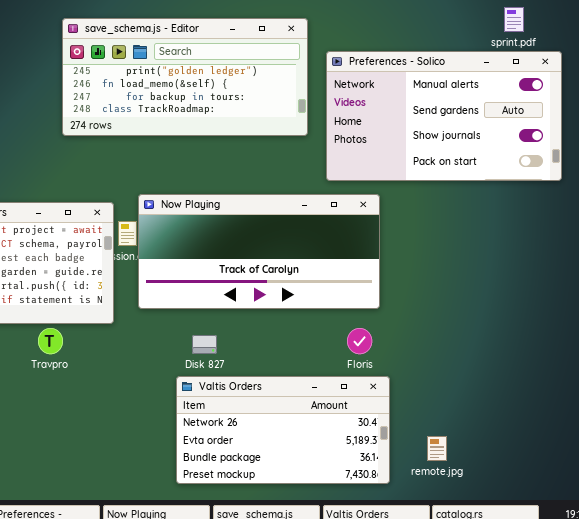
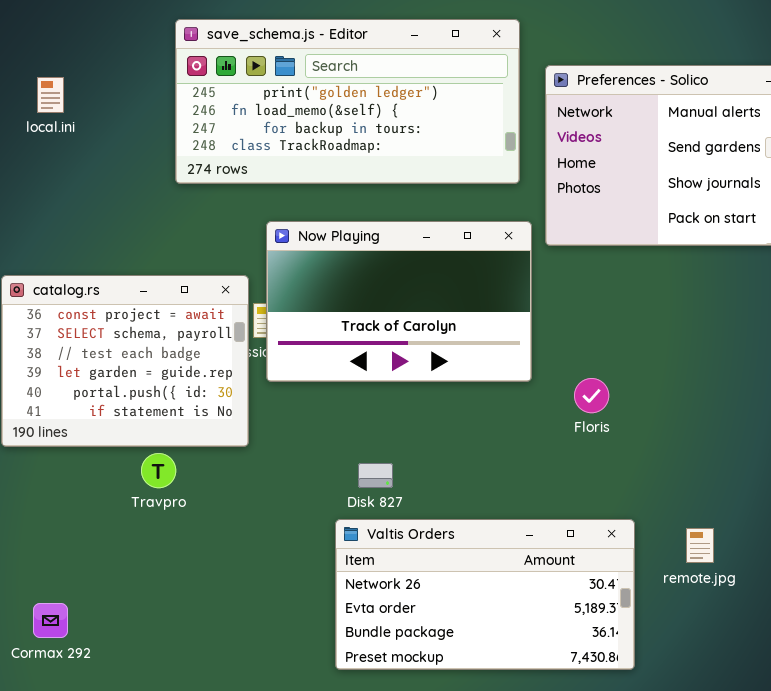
Now Playing: [138,194,380,309] -> [266,221,532,382], moved, resized
Floris: [347,328,372,354] -> [574,378,609,413], moved
remote.jpg: [427,436,447,461] -> [686,528,714,563], moved

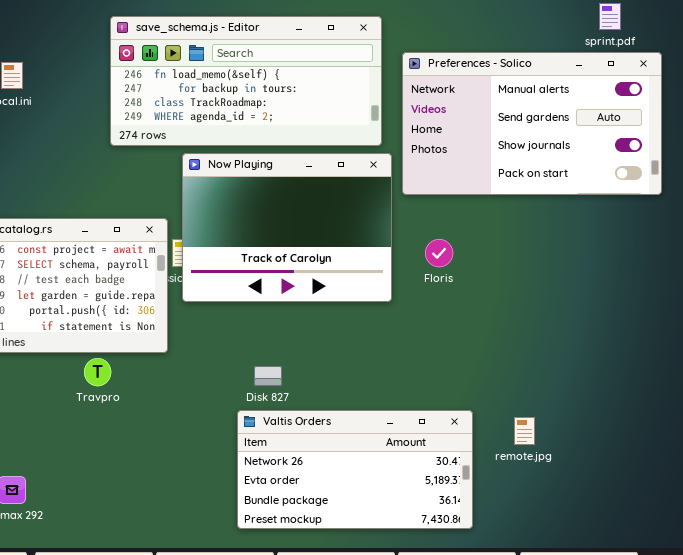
save_schema.js - Editor: [175,19,520,184] -> [110,16,382,146], scrolled down 1 row
Now Playing: [266,221,532,382] -> [182,153,392,302], resized
Floris: [574,378,609,413] -> [425,239,453,267], moved

